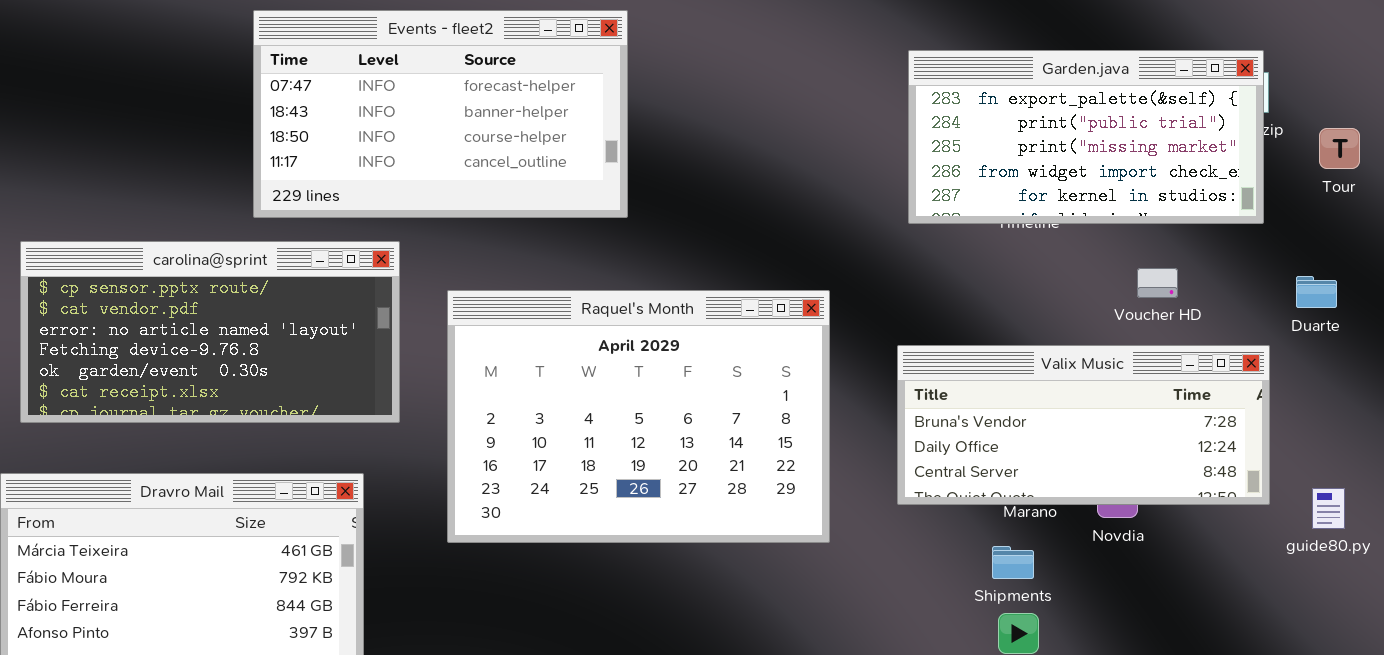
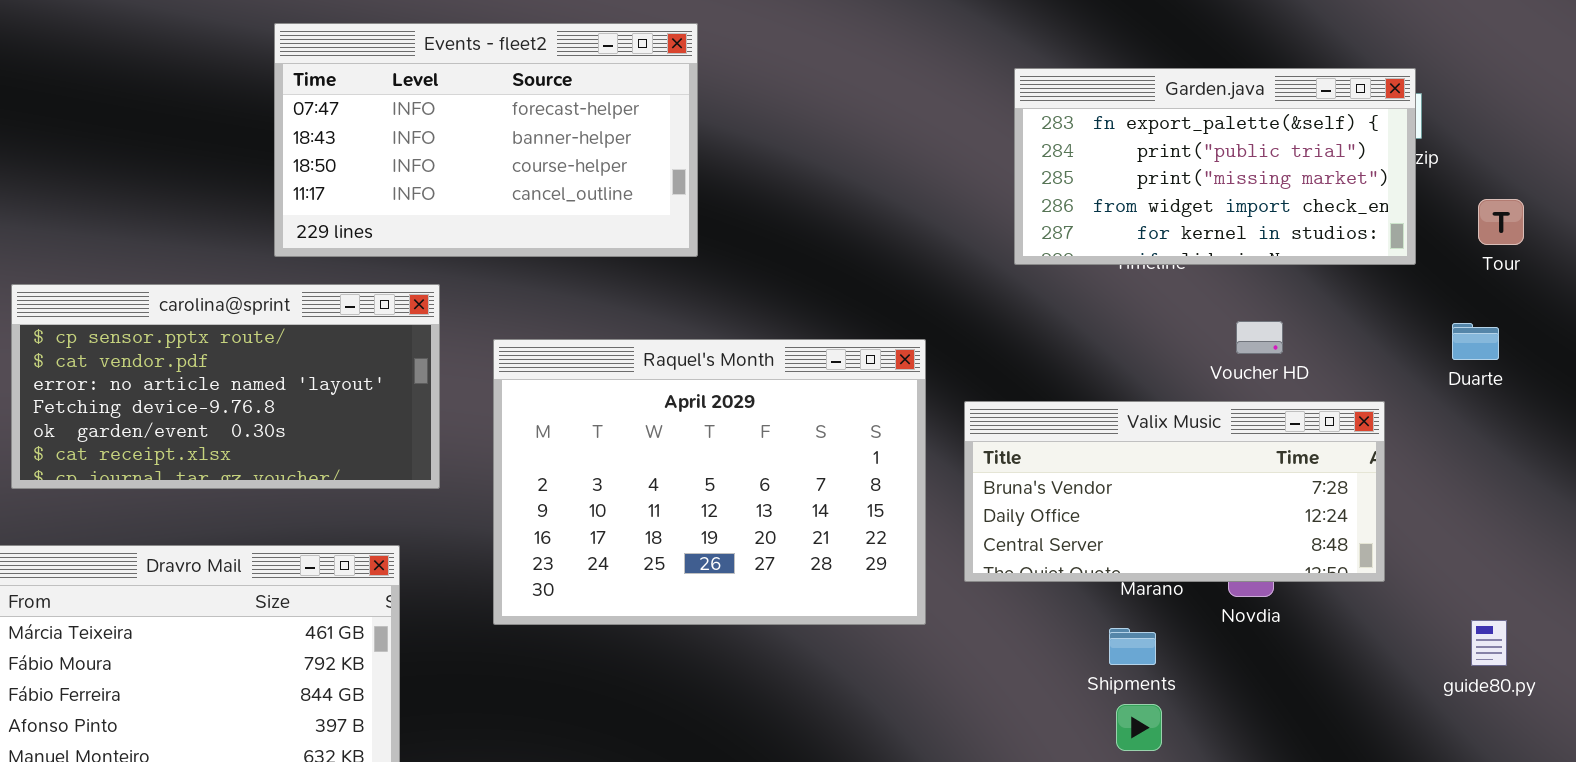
Tour: [1319,128,1360,169] -> [1478,199,1524,245], moved
Voucher HD: [1137,268,1178,298] -> [1236,321,1283,354], moved
Valix Music: [897,345,1270,505] -> [964,401,1385,582], moved
guide80.py: [1312,488,1345,529] -> [1471,620,1507,666], moved

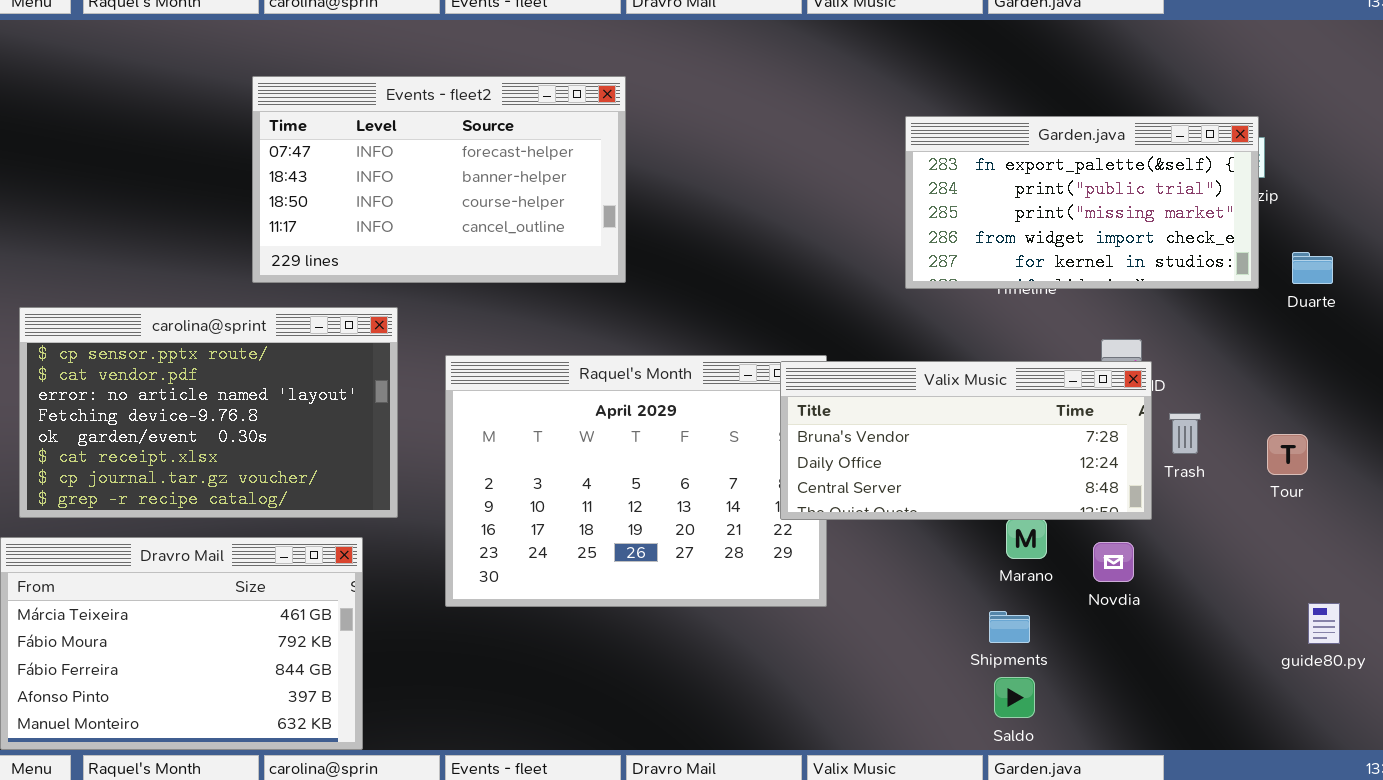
Tour: [1478,199,1524,245] -> [1267,434,1308,475], moved
carolina@sprint: [11,284,440,489] -> [19,307,398,518], resized
Duarte: [1452,323,1499,360] -> [1292,252,1333,284], moved
Valix Music: [964,401,1385,582] -> [780,361,1152,520], moved

